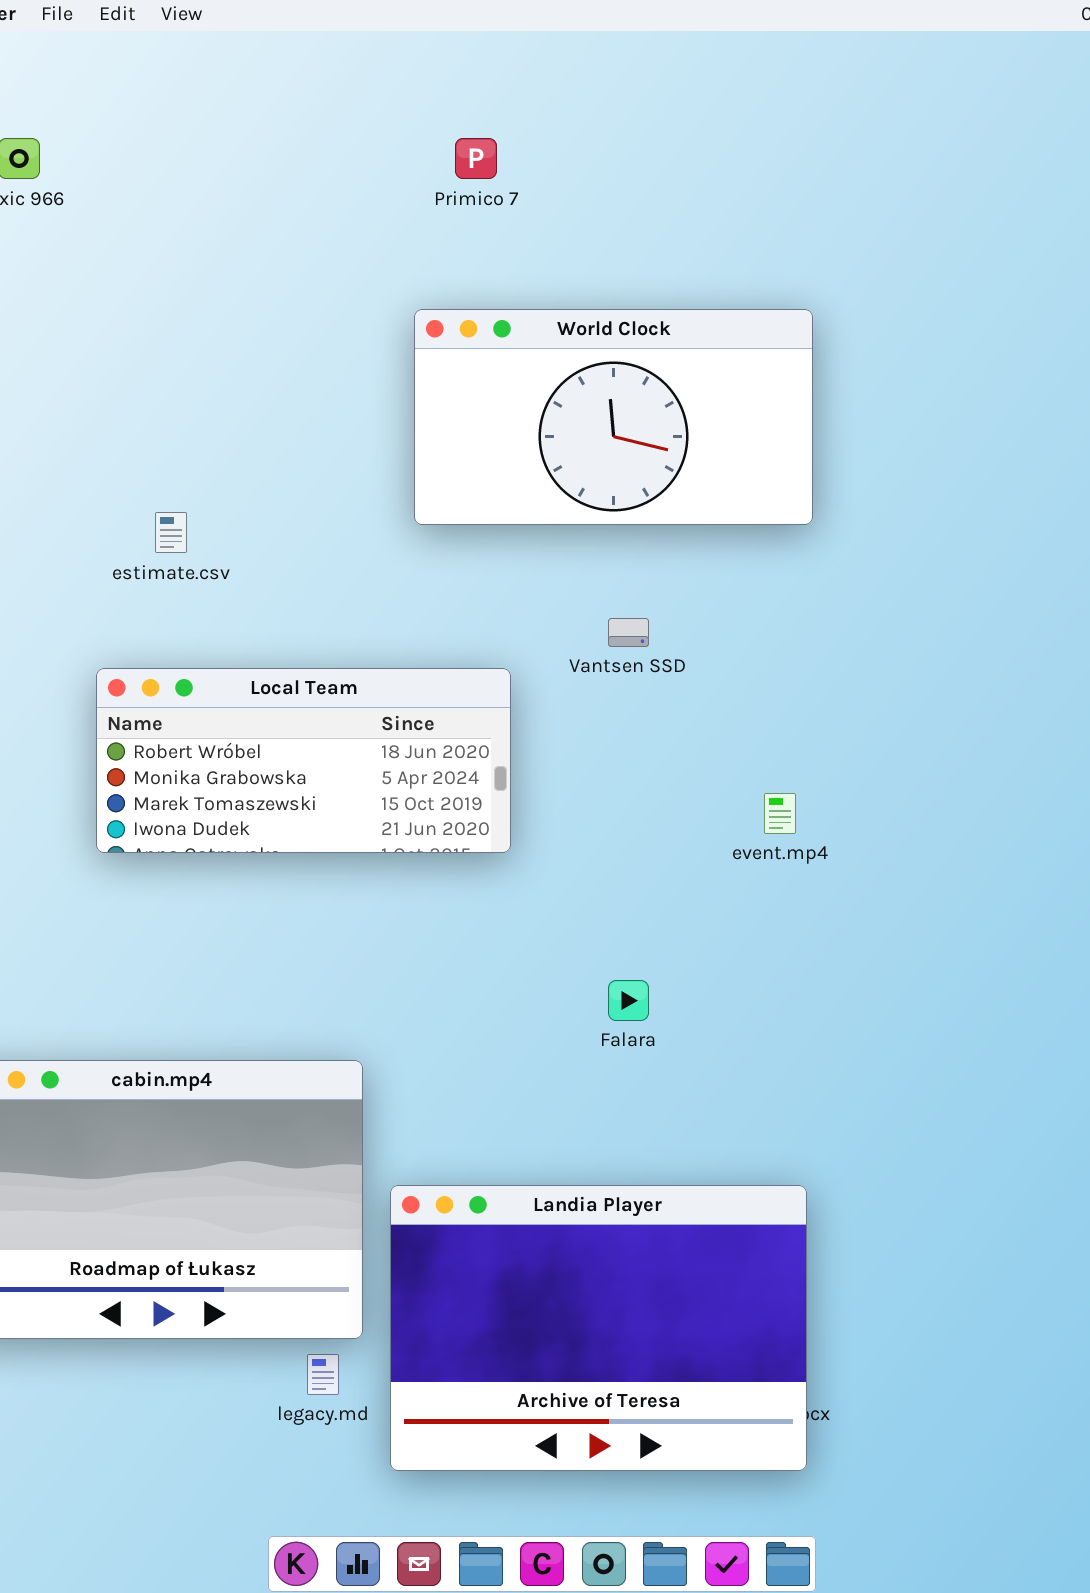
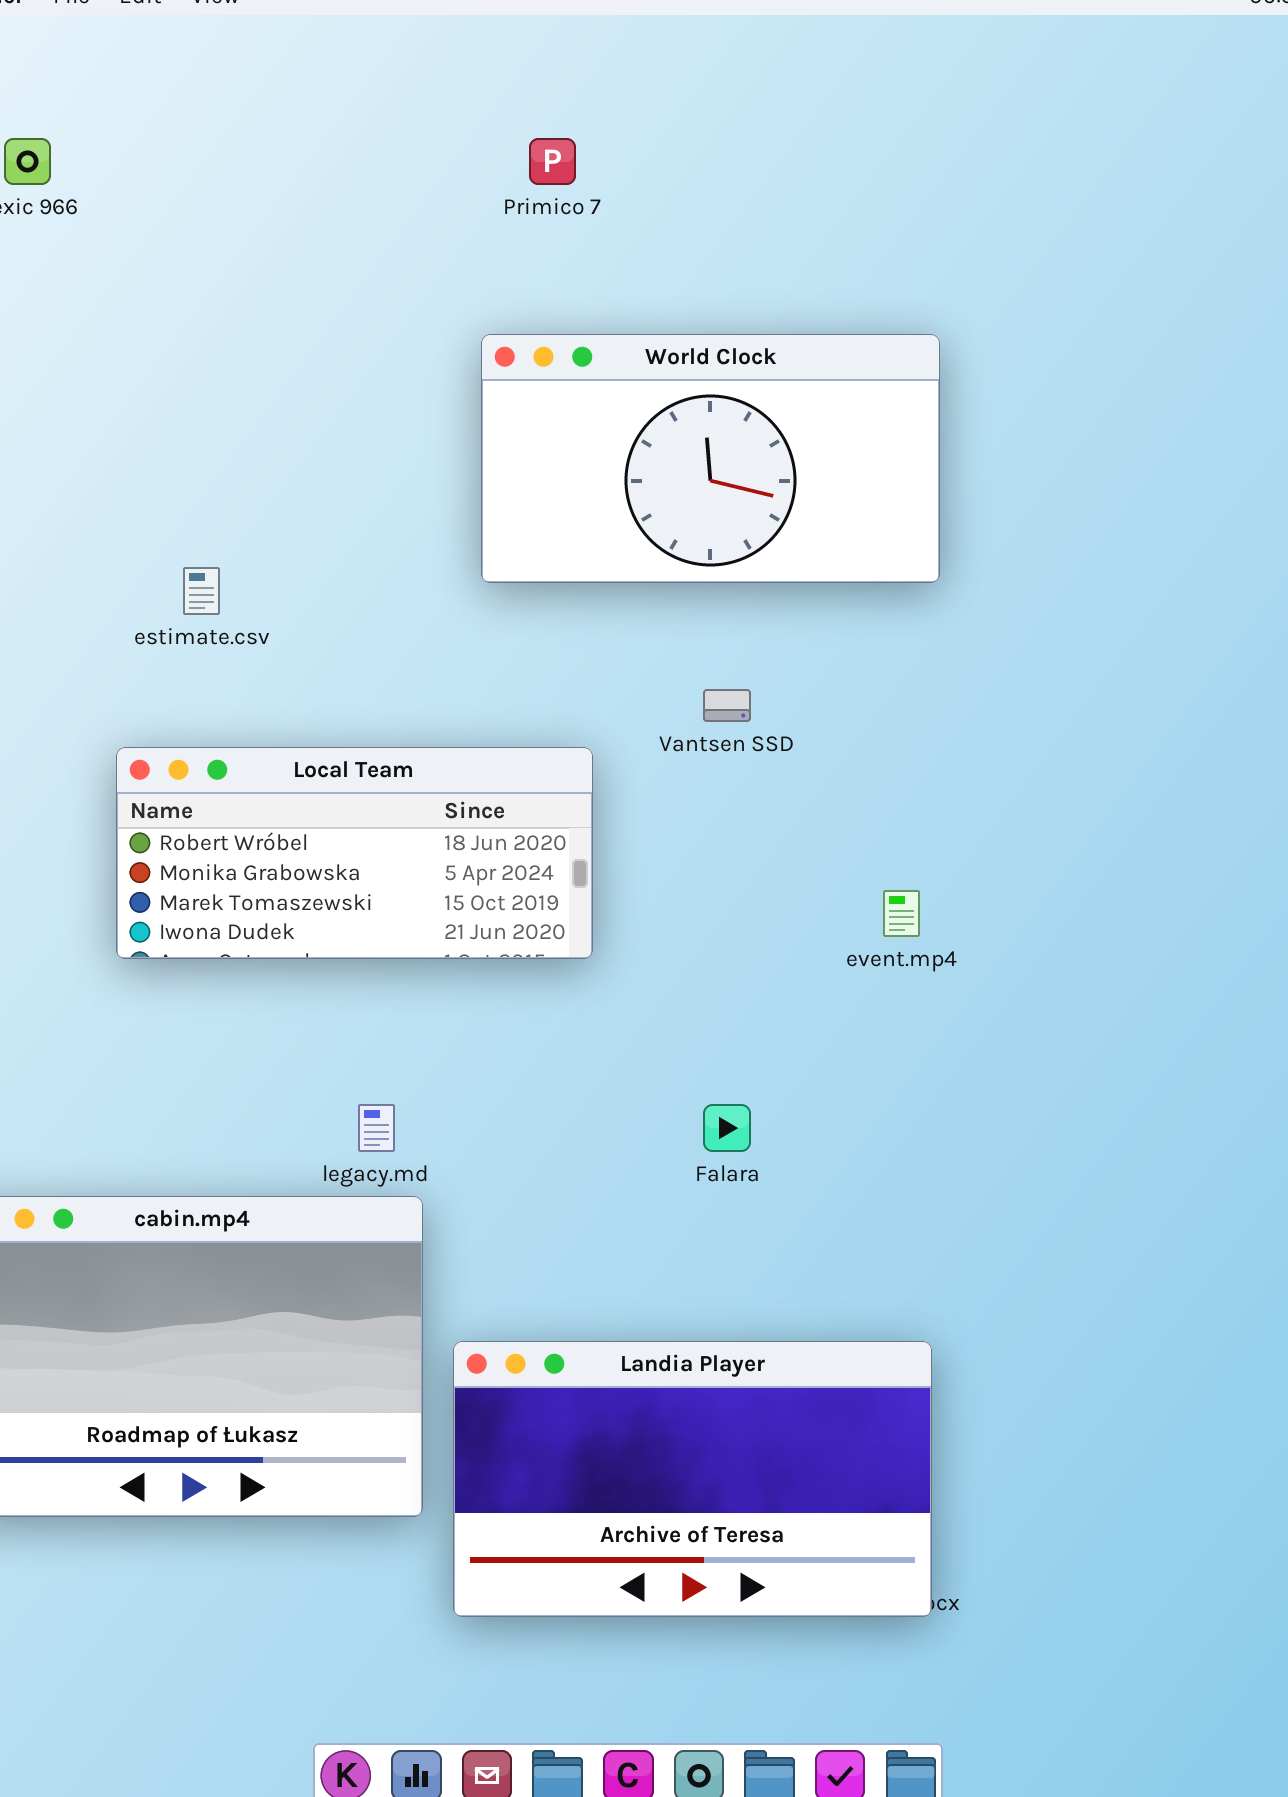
Landia Player: [390,1185,807,1471] -> [453,1341,932,1617], resized
legacy.md: [307,1354,339,1395] -> [358,1104,395,1152], moved

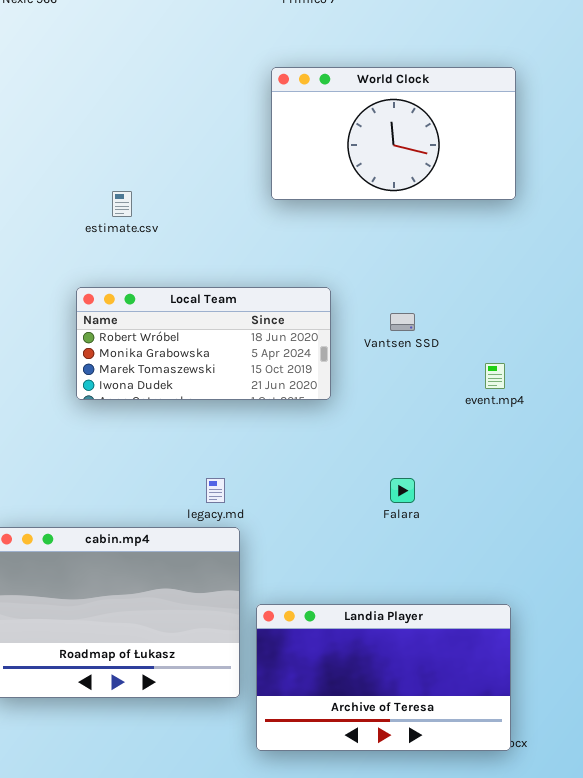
Vantsen SSD: [703,689,751,722] -> [390,313,415,331], moved

